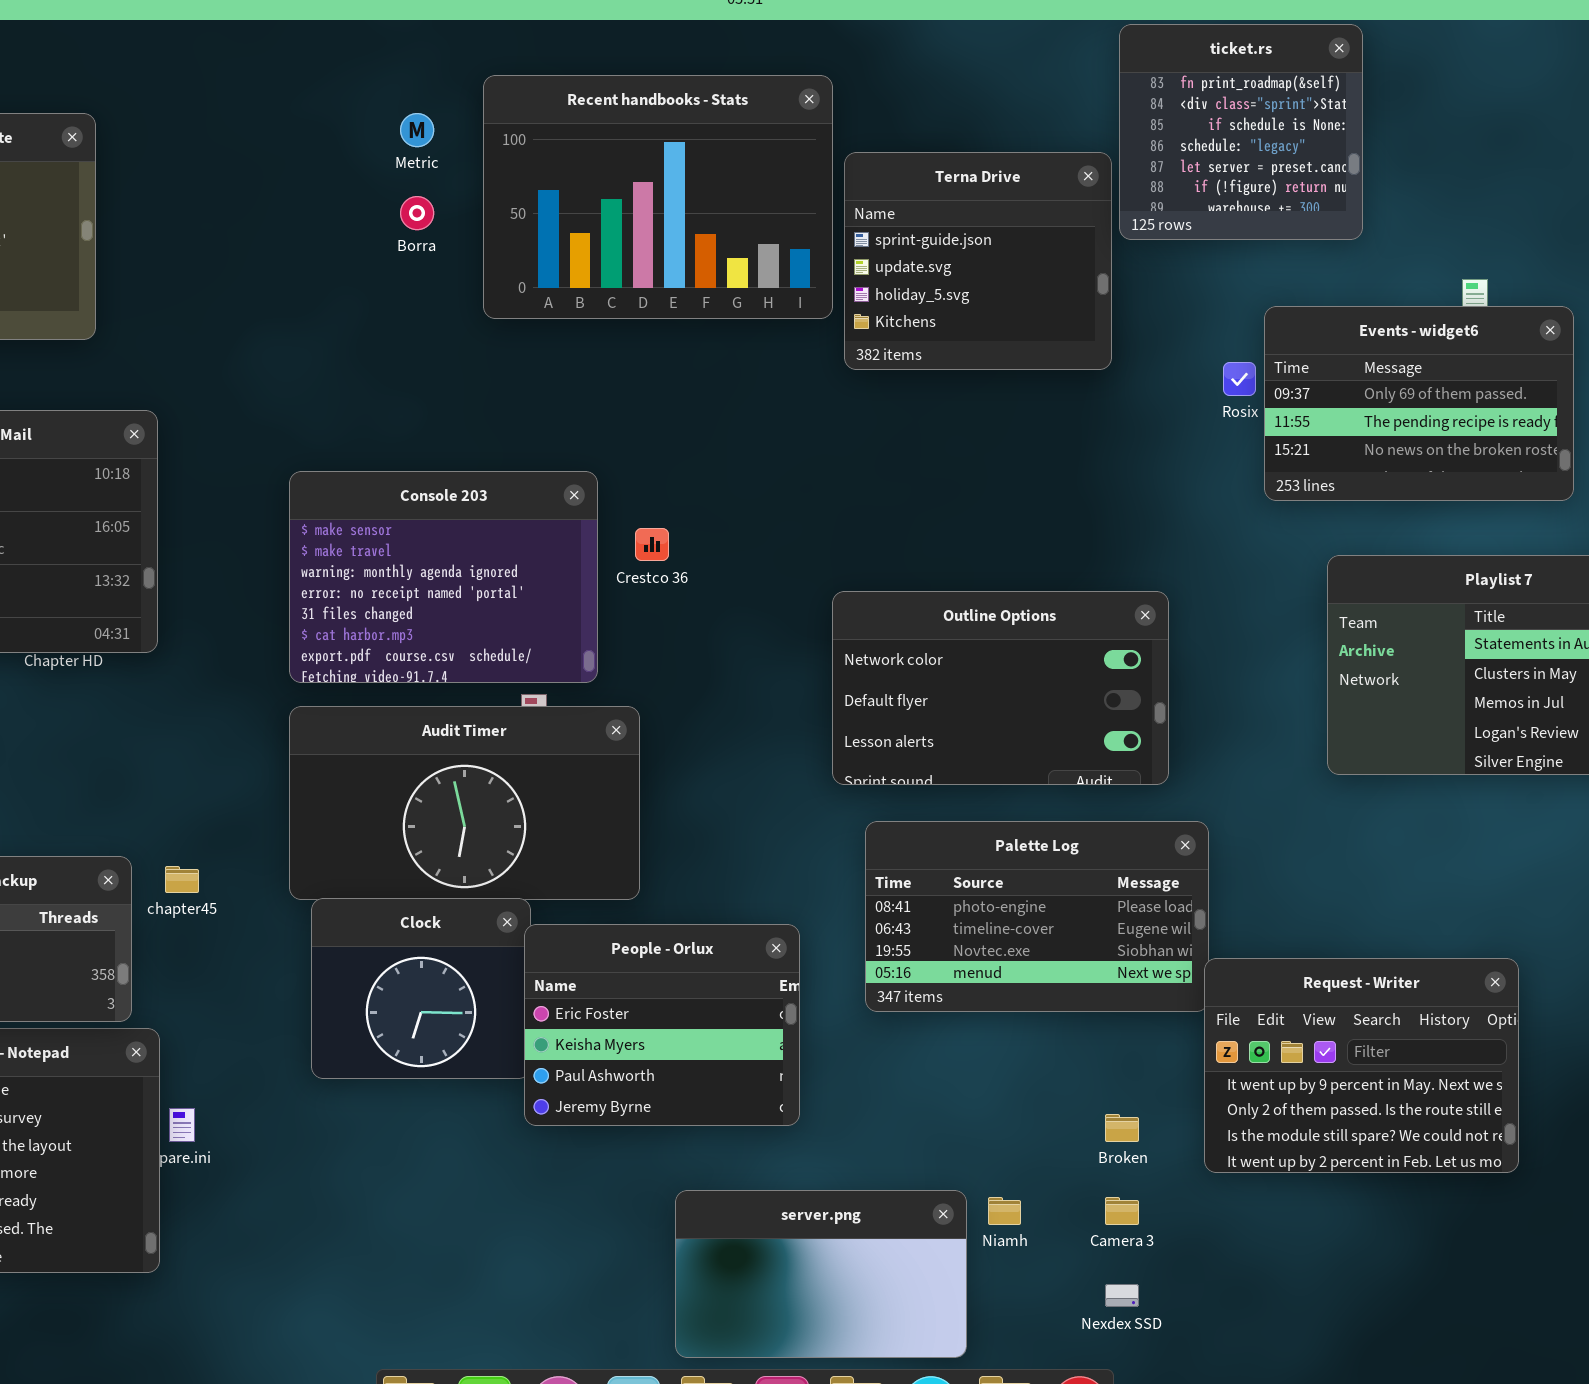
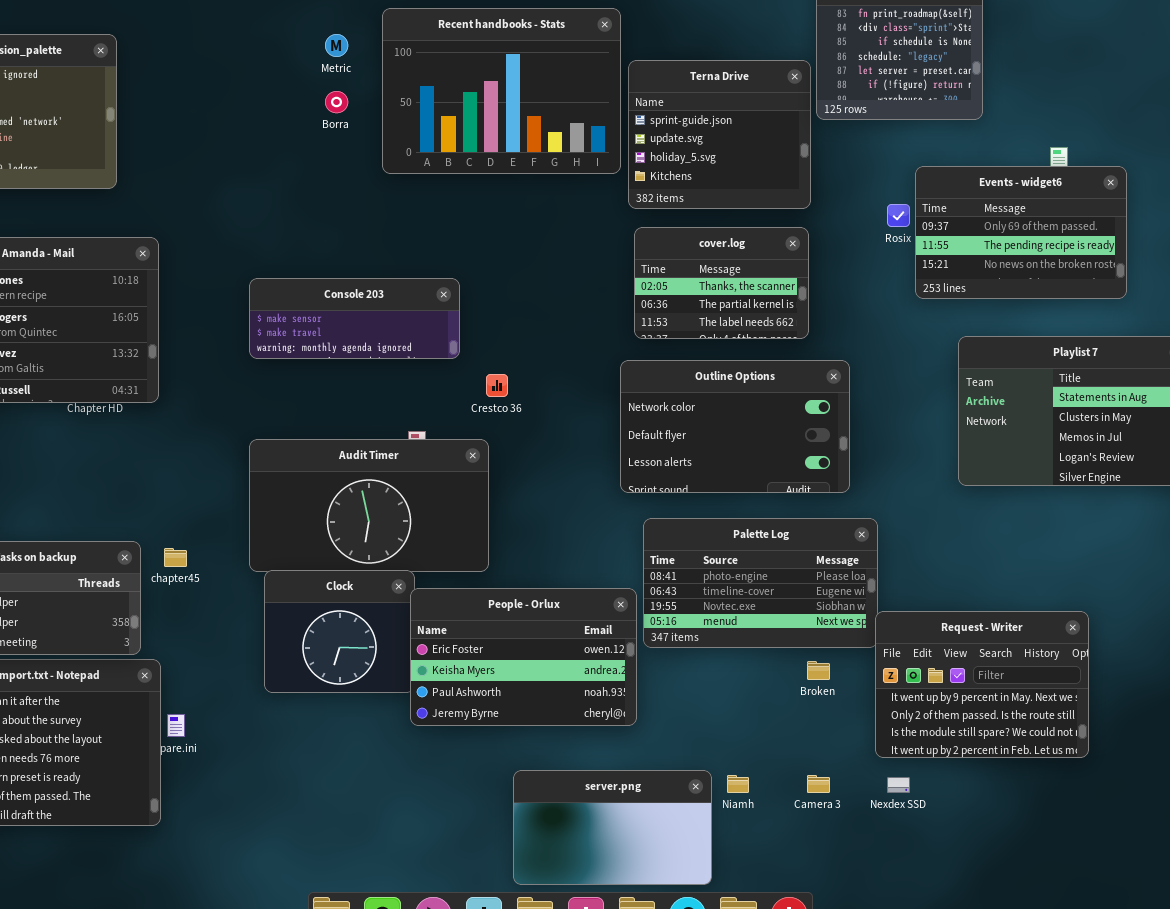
cover.log: none -> [634,227,809,339], opened
Console 203: [289,471,598,683] -> [249,278,460,359], resized
Crestco 36: [635,528,669,561] -> [486,374,508,397], moved
People - Orlux: [524,924,800,1126] -> [410,588,637,726], resized
Broken: [1105,1114,1139,1142] -> [807,661,830,680], moved
Nexdex SSD: [1105,1284,1139,1307] -> [887,777,910,793], moved

